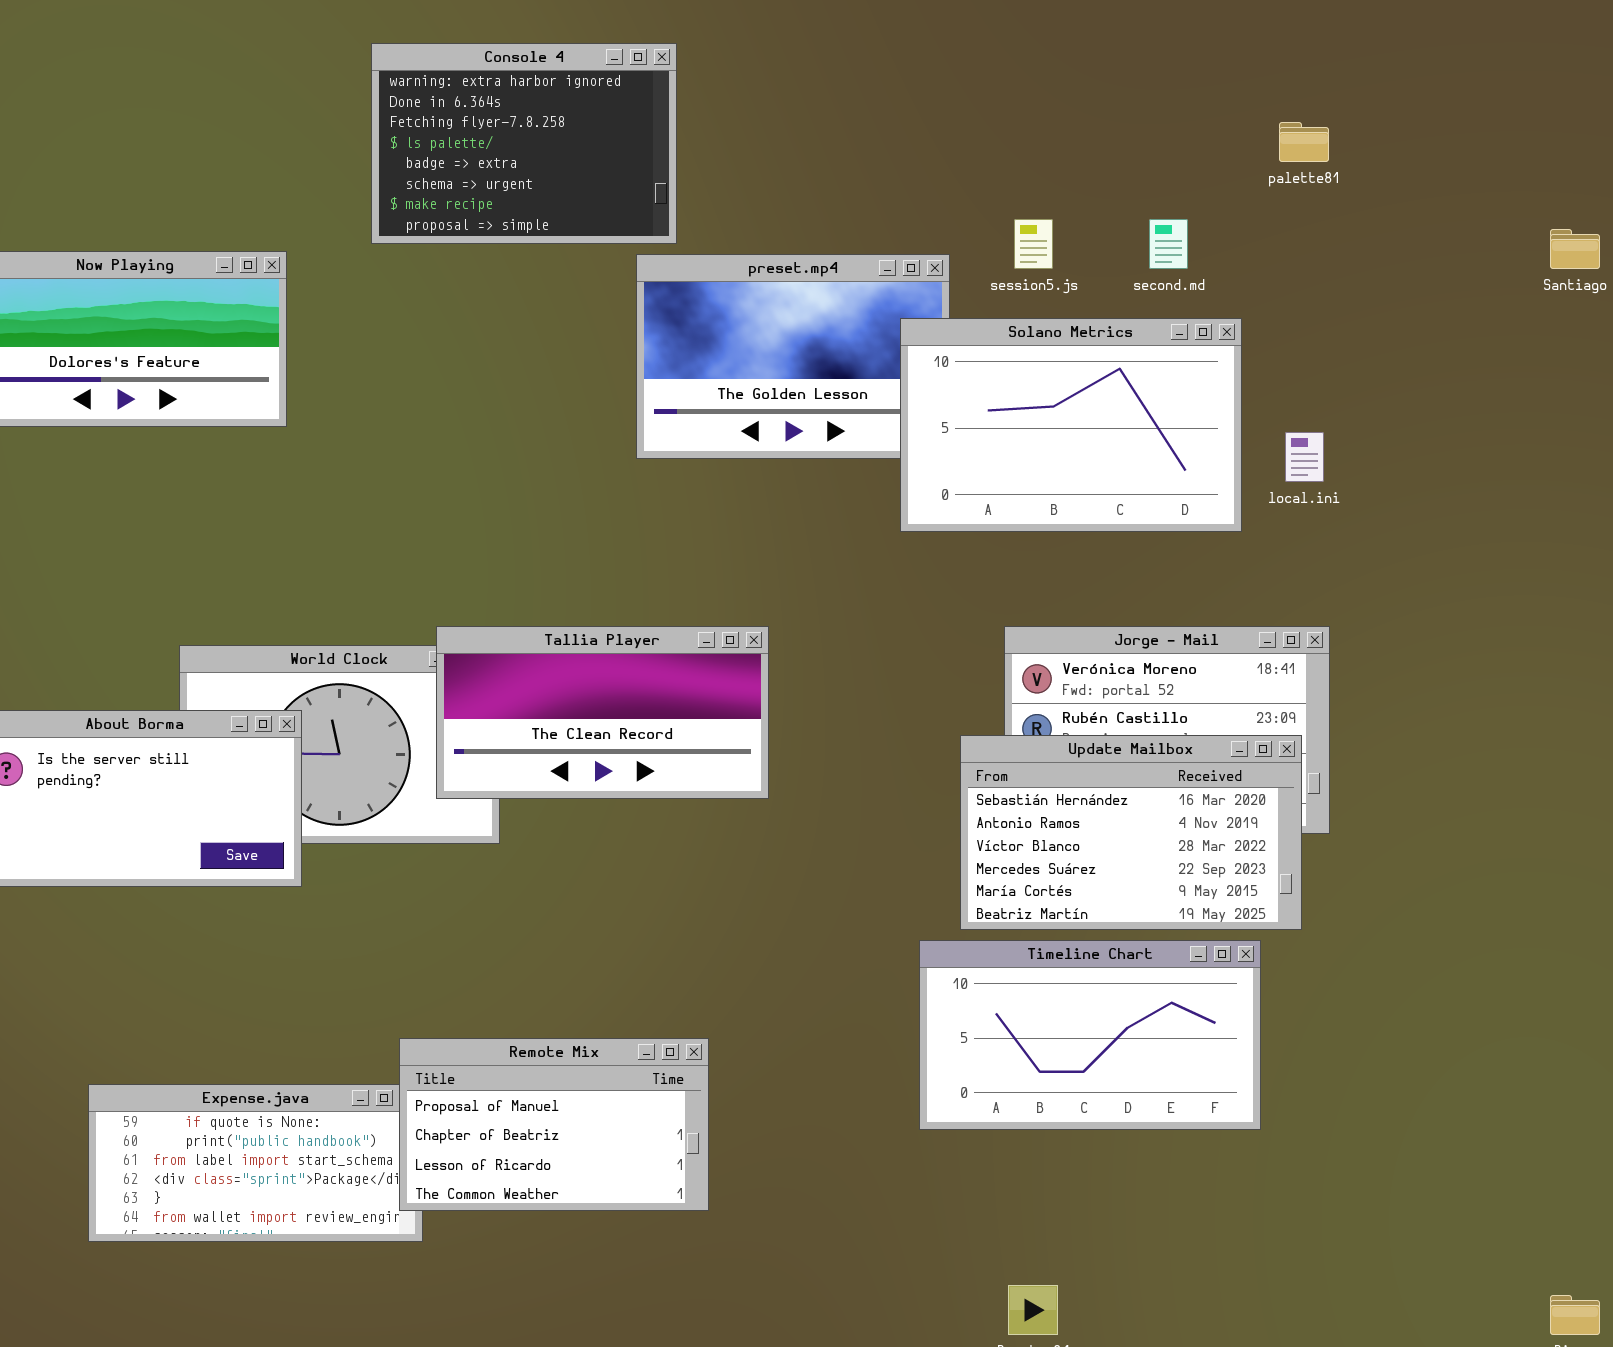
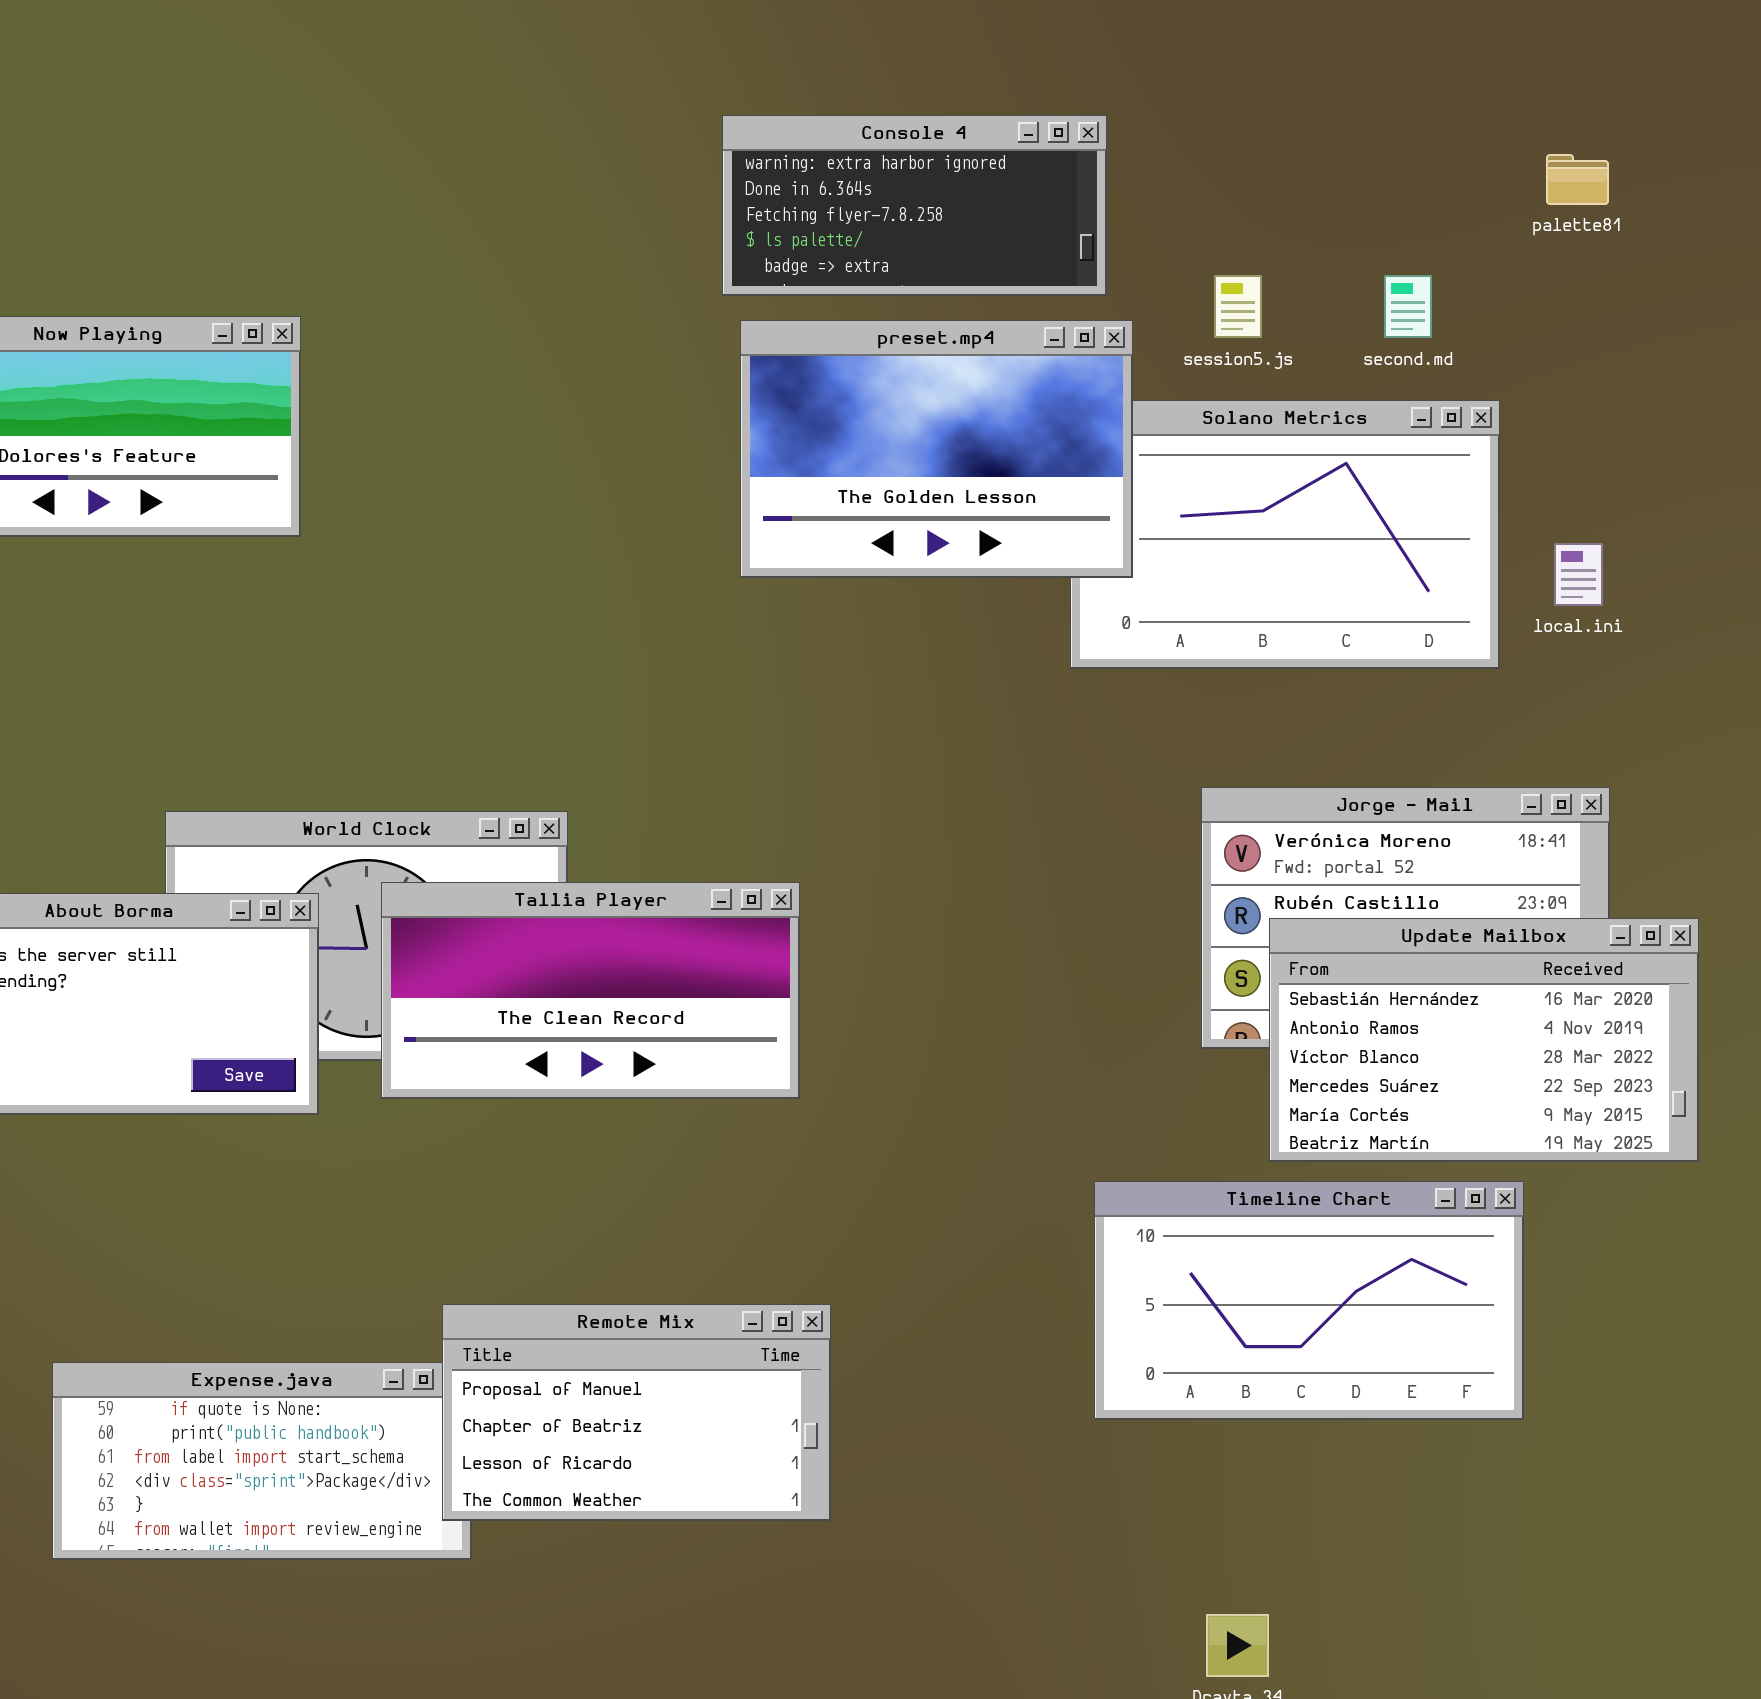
Console 4: [371,43,677,244] -> [722,115,1107,296], moved, resized
preset.mp4: [636,254,950,459] -> [740,320,1133,578], raised
Tallia Player: [436,626,769,799] -> [381,882,800,1099], moved
Update Mailbox: [960,735,1302,930] -> [1269,918,1699,1162], moved

